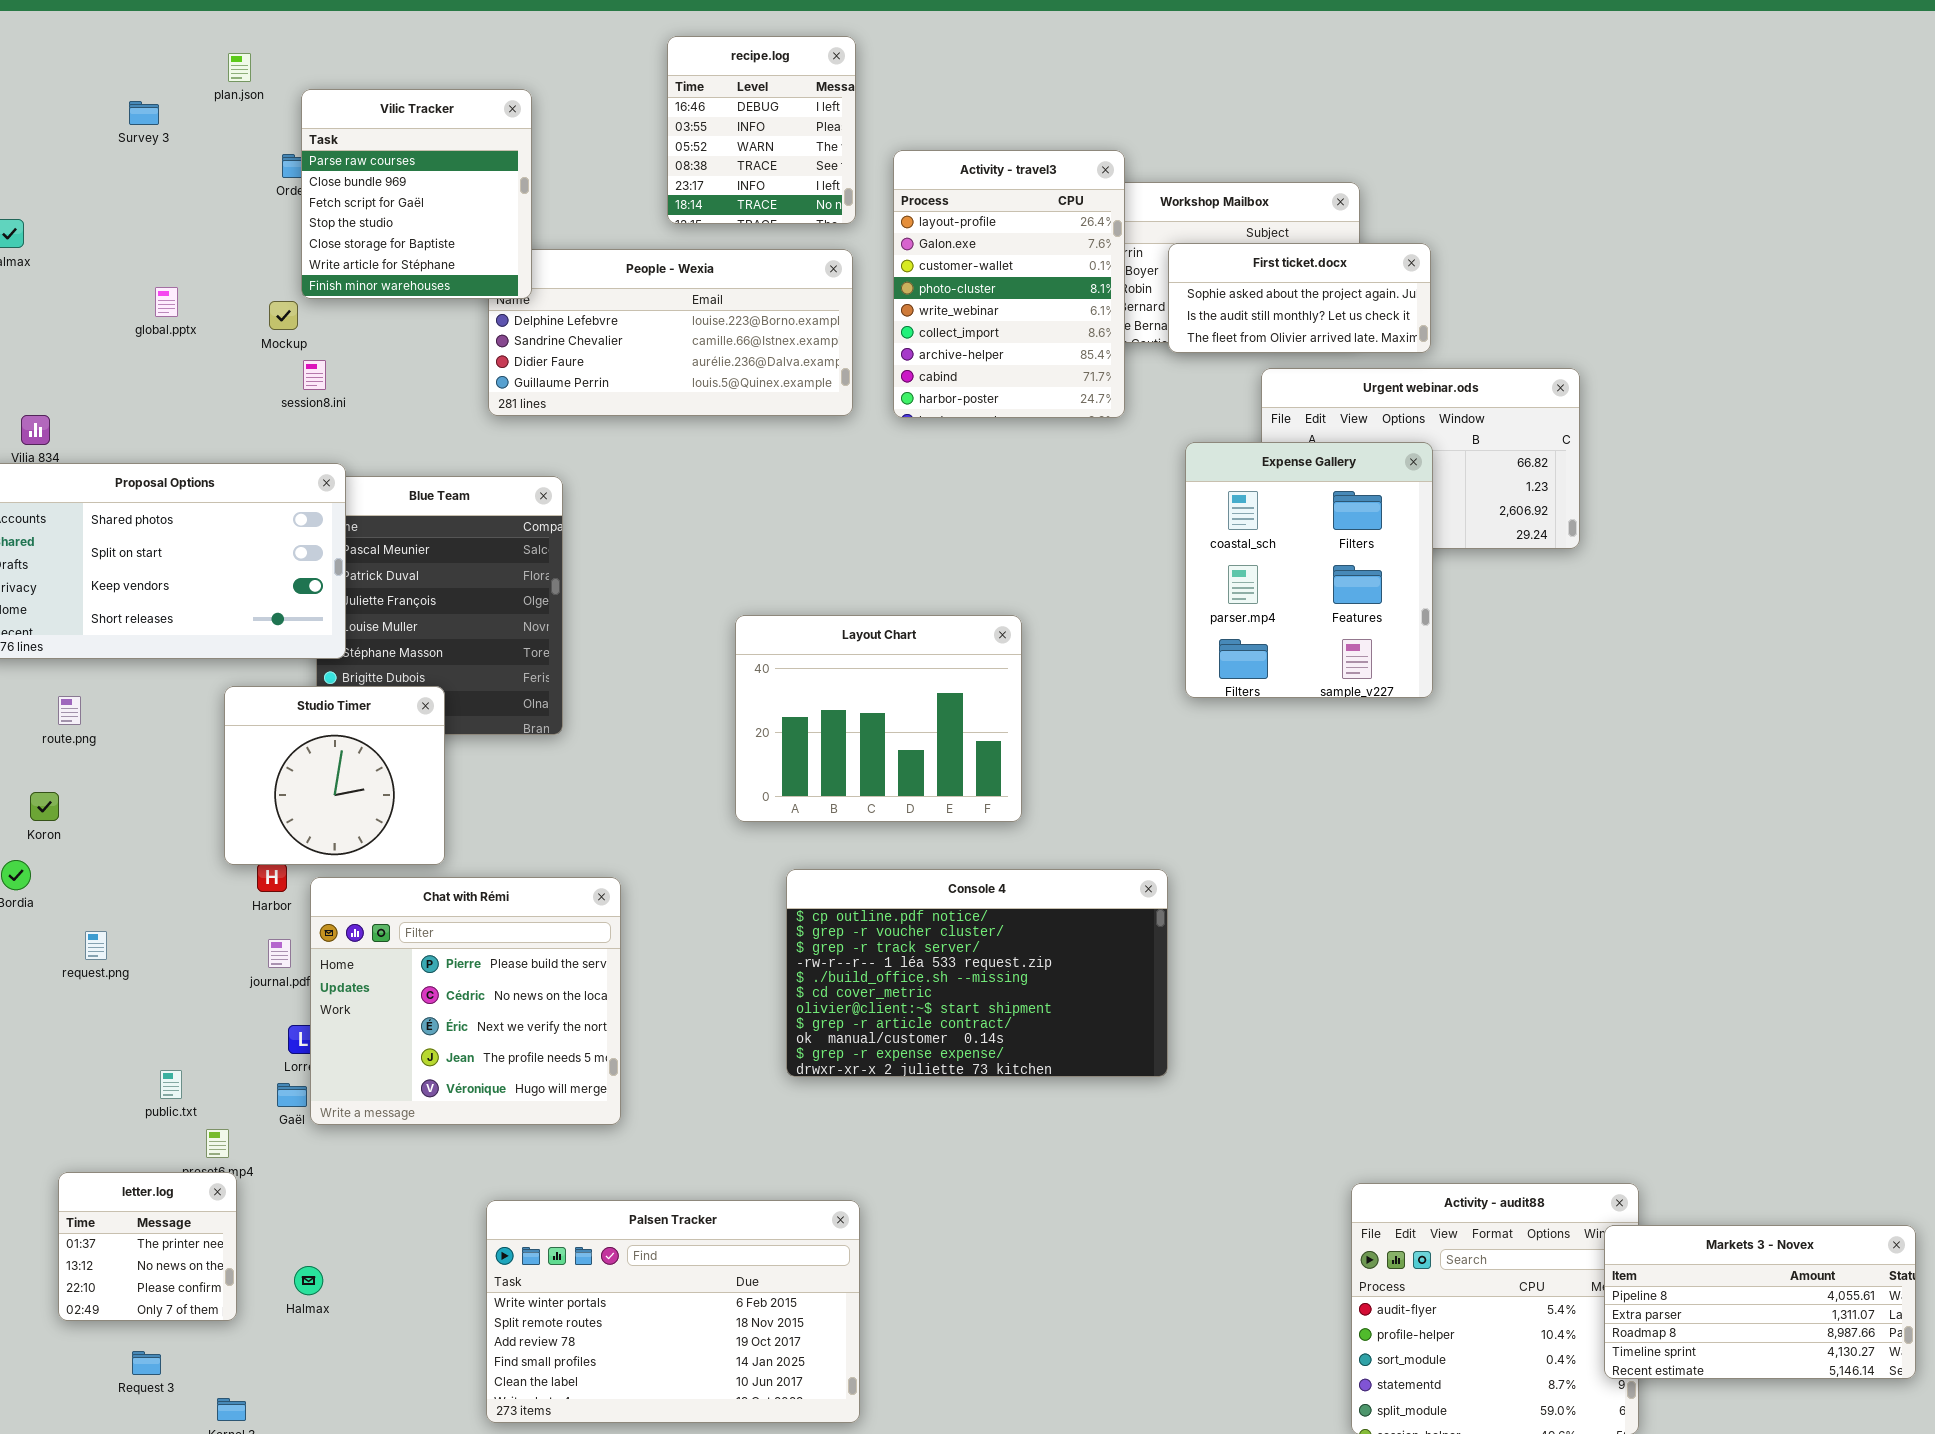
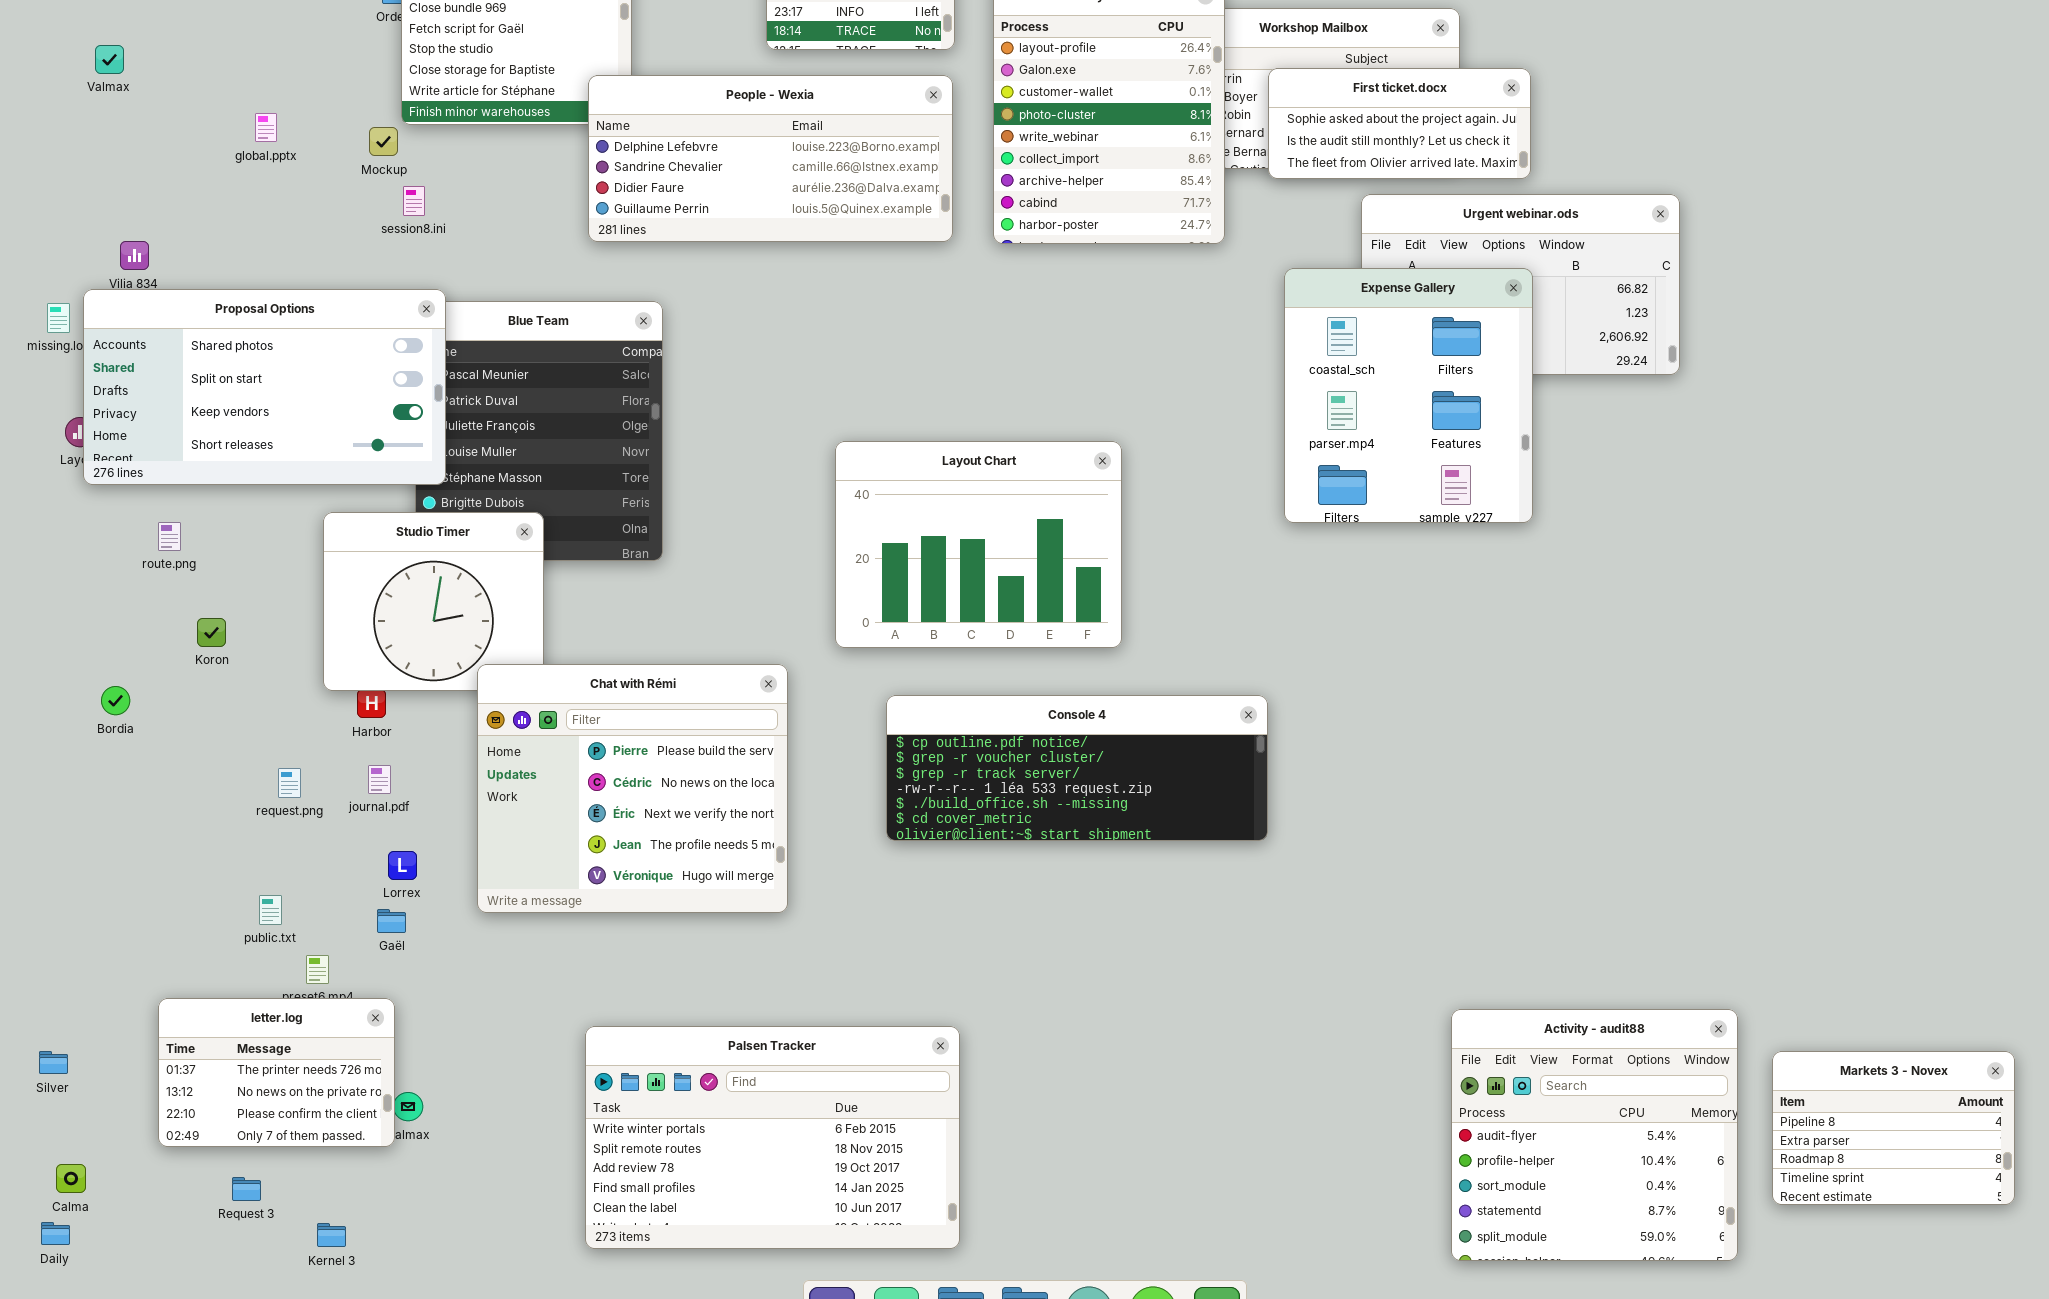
People - Wexia: [488,249,853,416] -> [588,75,953,242], raised
Koron: [30,792,59,821] -> [197,618,226,647], moved
Console 4: [786,869,1168,1077] -> [886,695,1268,841], resized
Chat with Rémi: [310,877,621,1125] -> [477,664,788,913], moved
request.png: [85,931,107,960] -> [278,768,301,798], moved
letter.log: [58,1172,237,1321] -> [158,998,395,1147], resized
Markets 3 - Novex: [1604,1225,1916,1379] -> [1772,1051,2015,1205], resized

